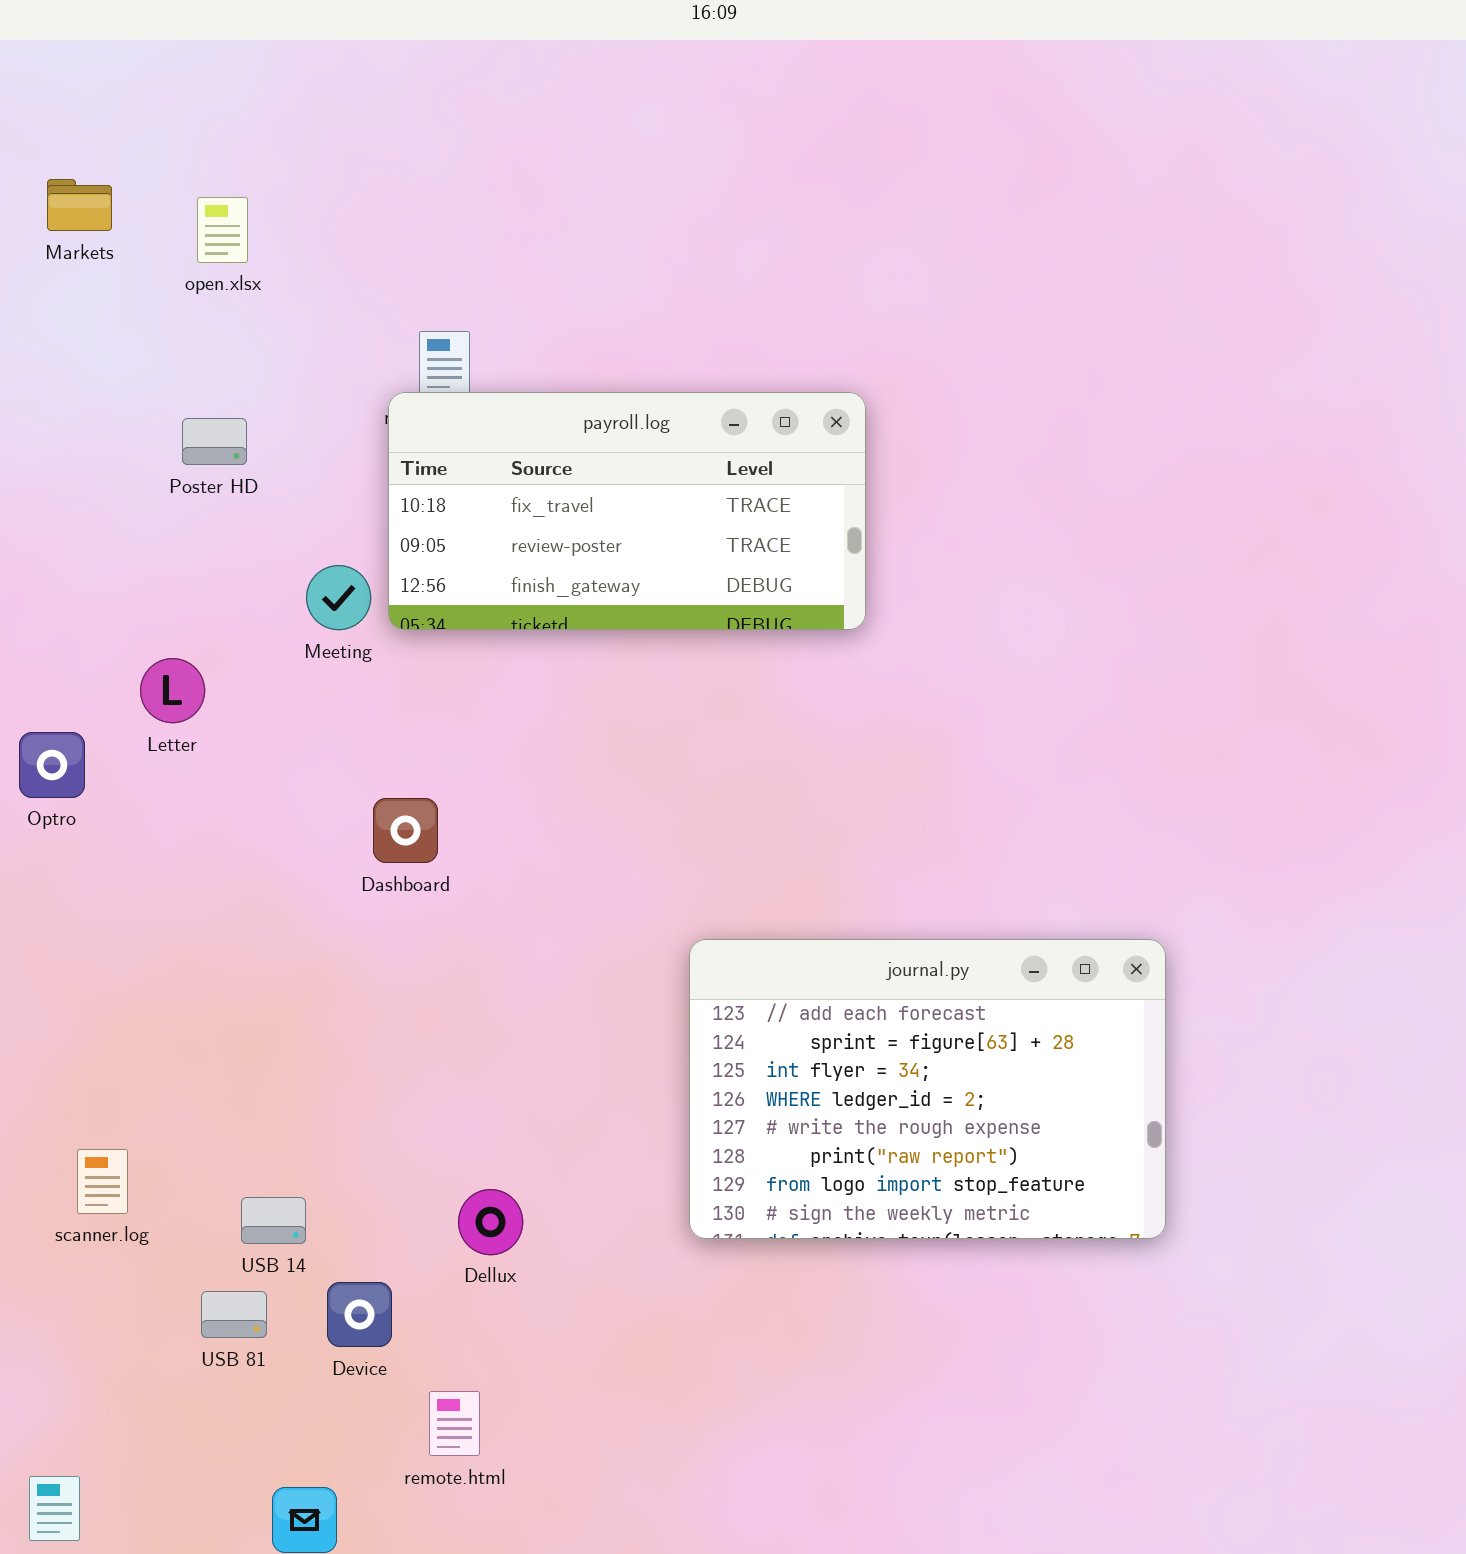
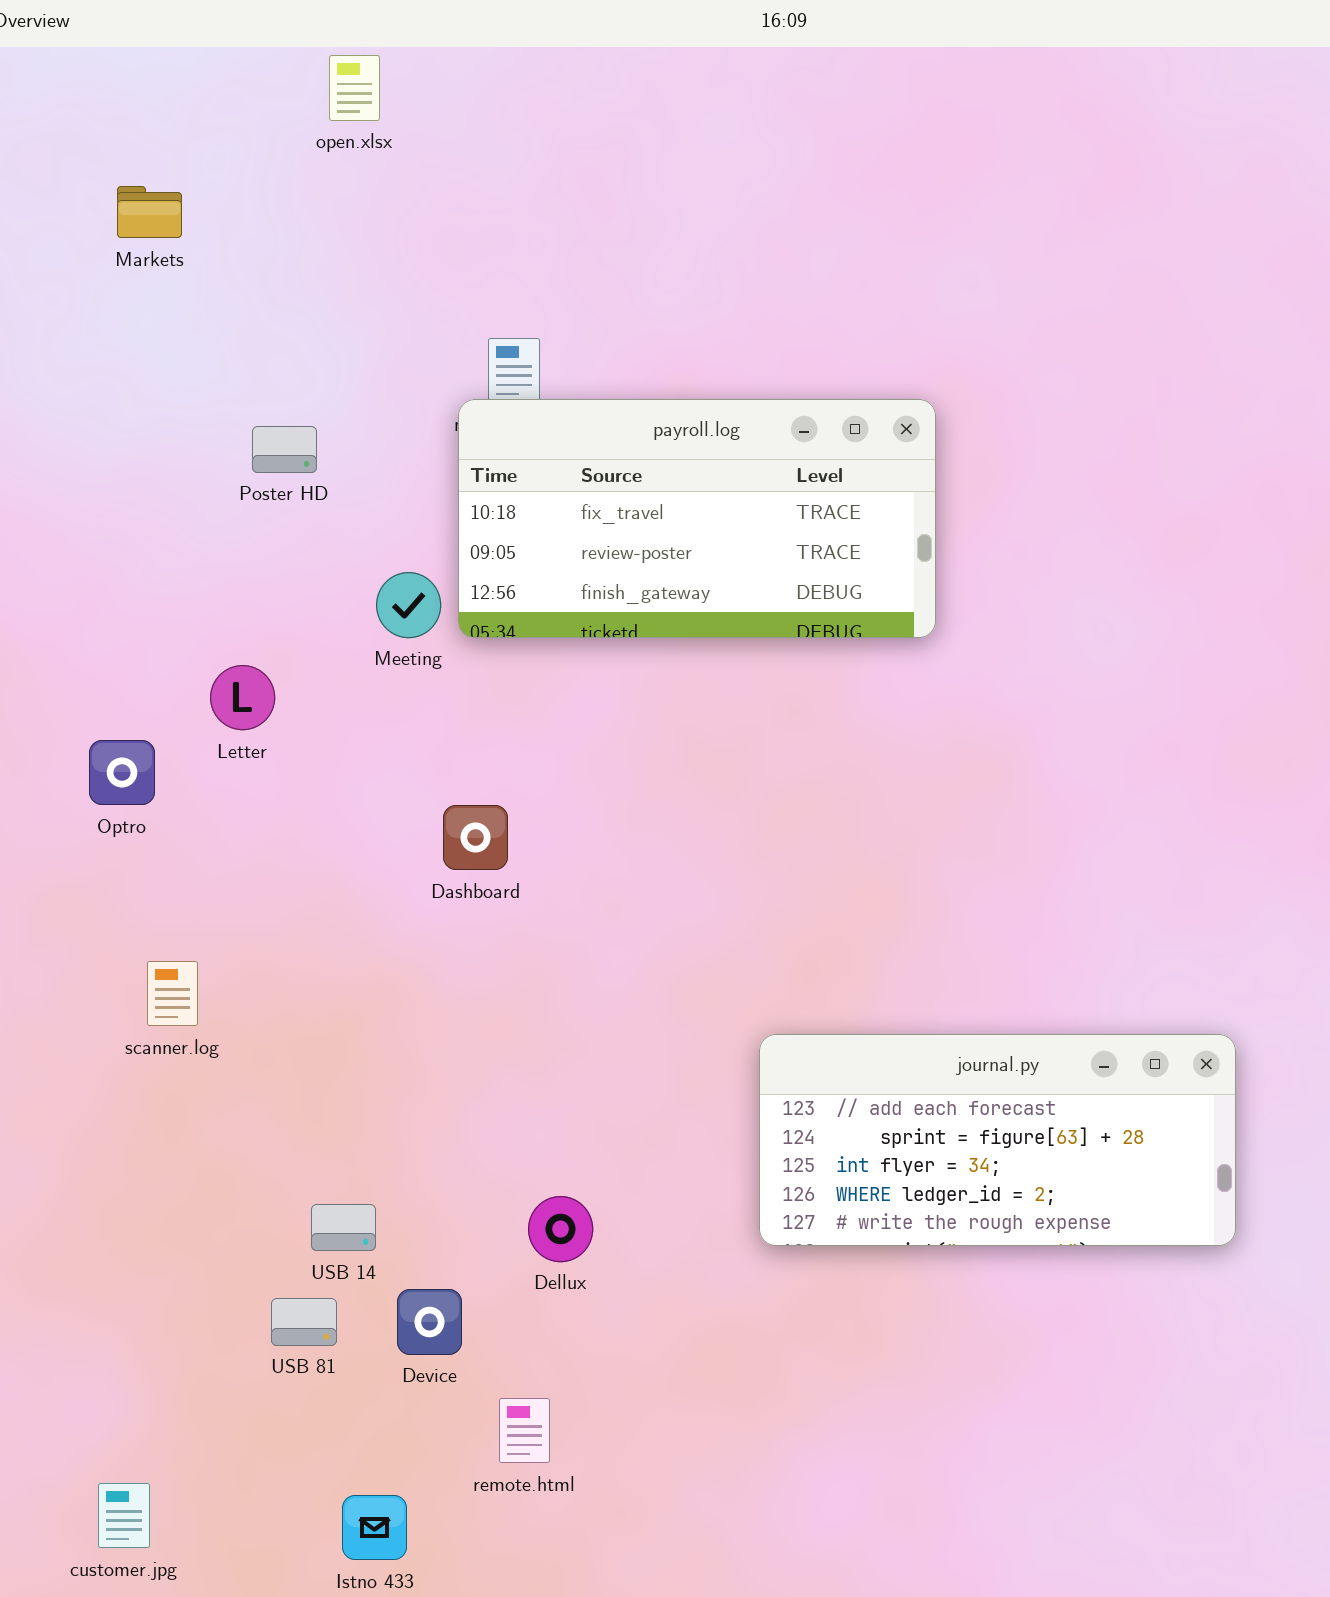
open.xlsx: [197,197,248,263] -> [329,55,380,121], moved
journal.py: [689,939,1166,1239] -> [759,1034,1236,1246], resized
scanner.log: [77,1149,128,1214] -> [147,961,198,1026], moved

